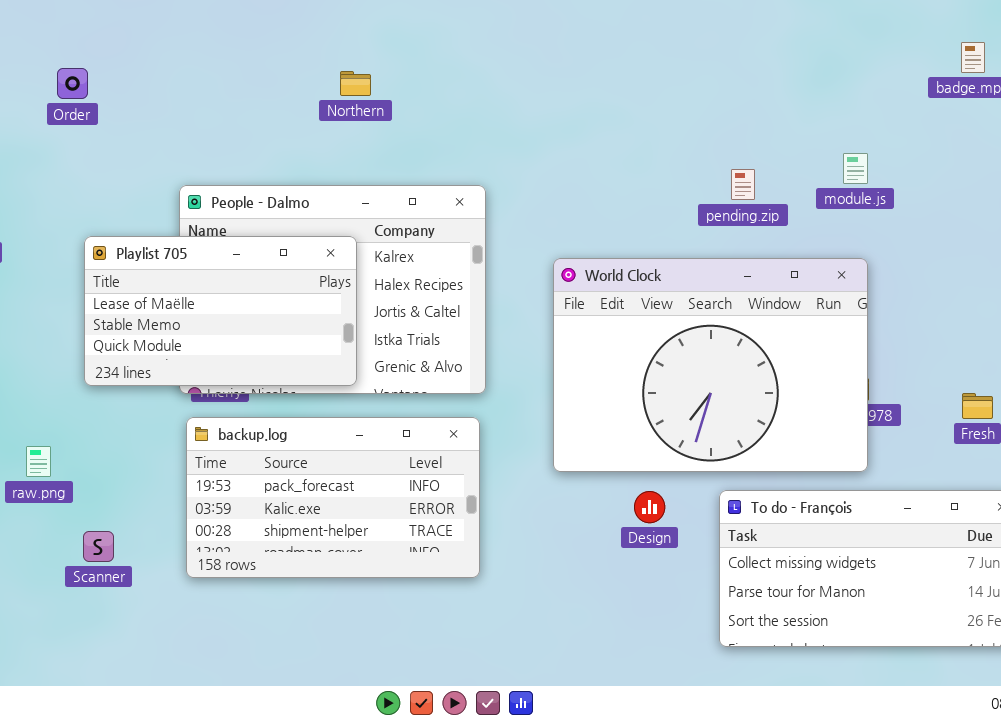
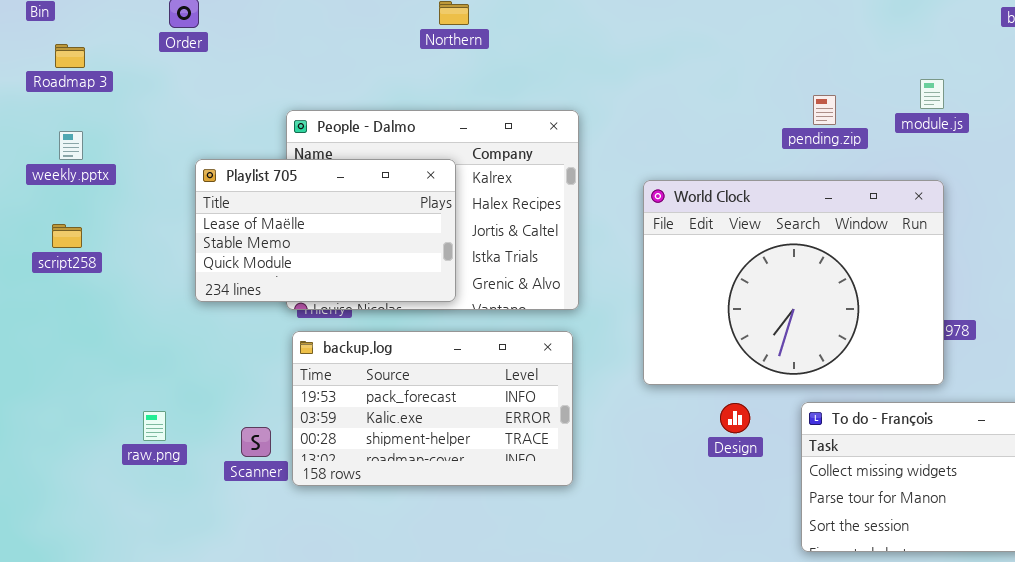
raw.png: [26,446,51,477] -> [143,411,166,441], moved
Scanner: [83,531,114,562] -> [241,427,271,457], moved

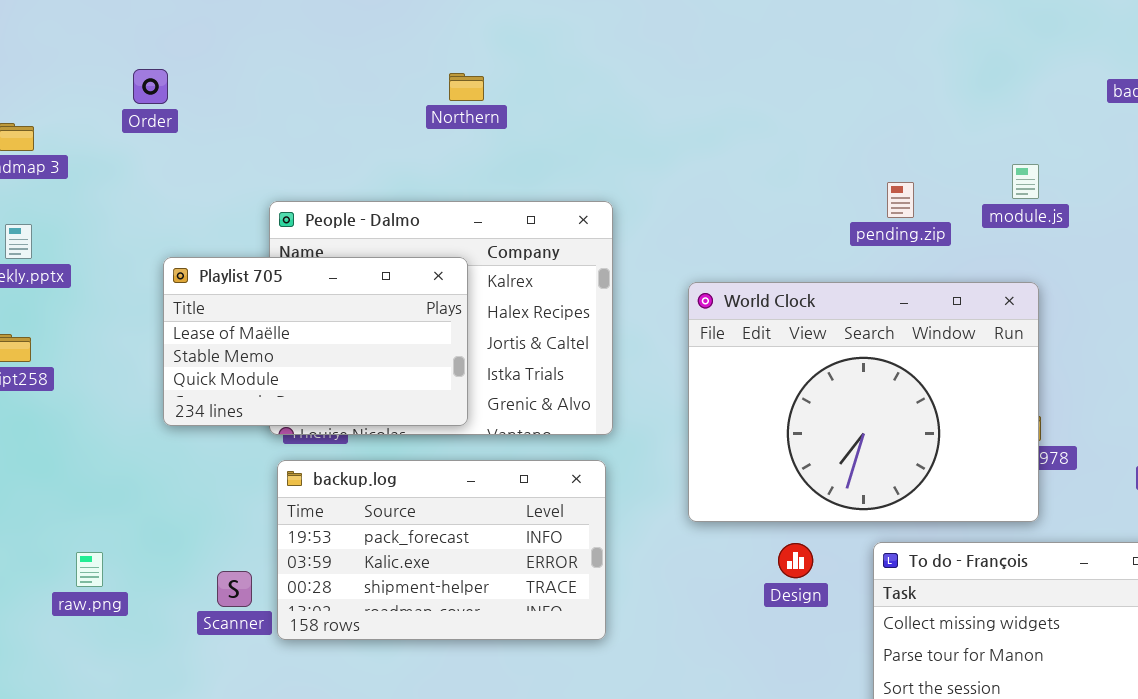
raw.png: [143,411,166,441] -> [76,552,103,587], moved

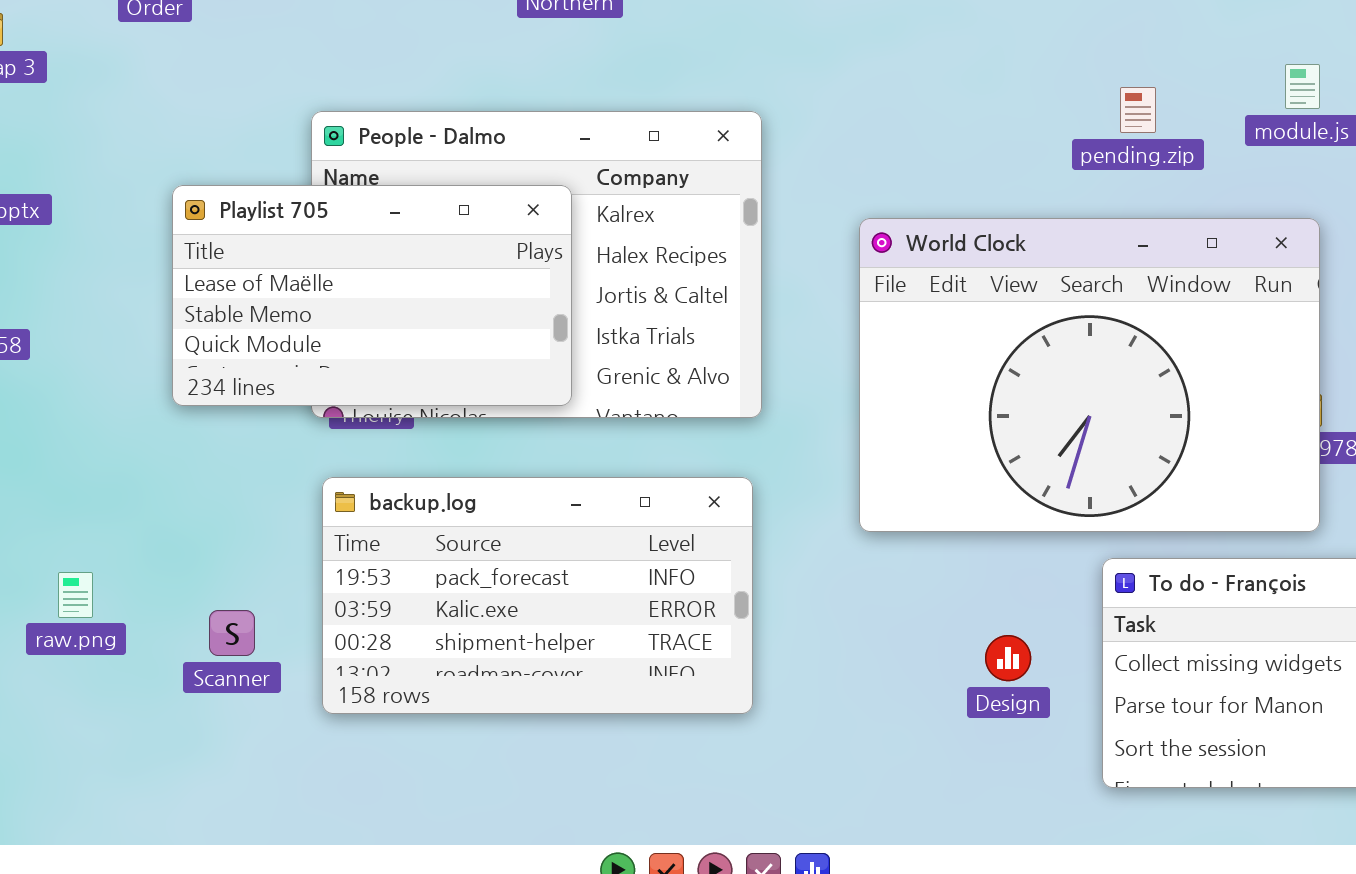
backup.log: [277,460,606,640] -> [322,477,753,714], moved
Design: [778,543,813,578] -> [985,635,1031,681], moved
Scanner: [217,571,252,607] -> [209,610,255,656], moved

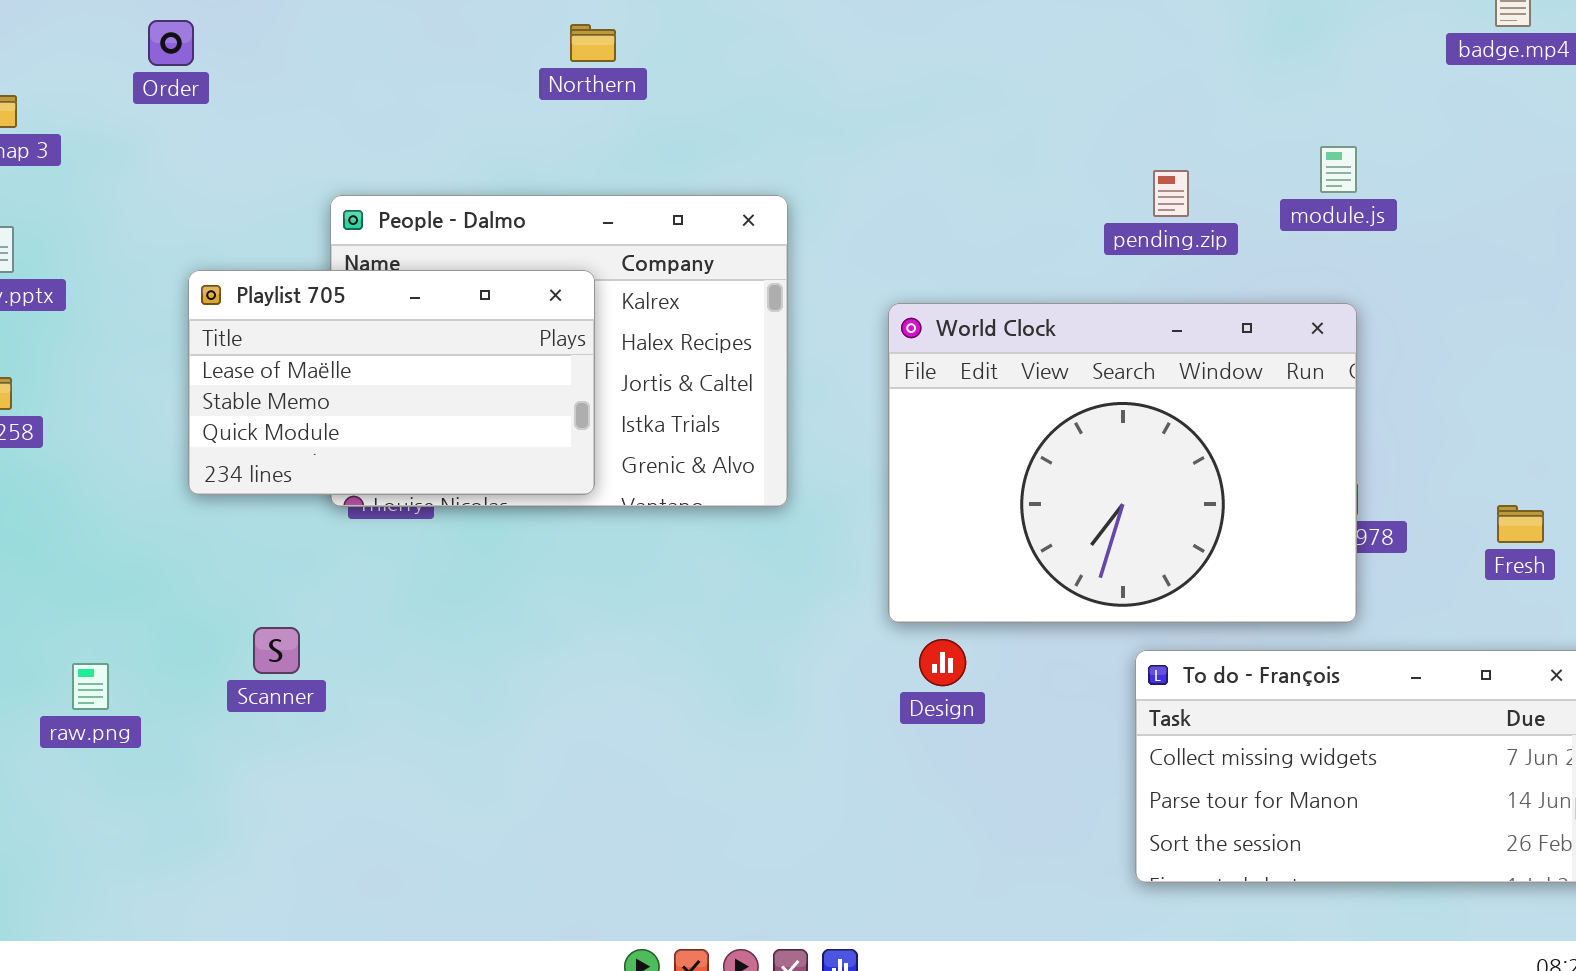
backup.log: [322,477,753,714] -> none, closed
Scanner: [209,610,255,656] -> [253,627,300,674], moved
Design: [985,635,1031,681] -> [919,639,966,686], moved

